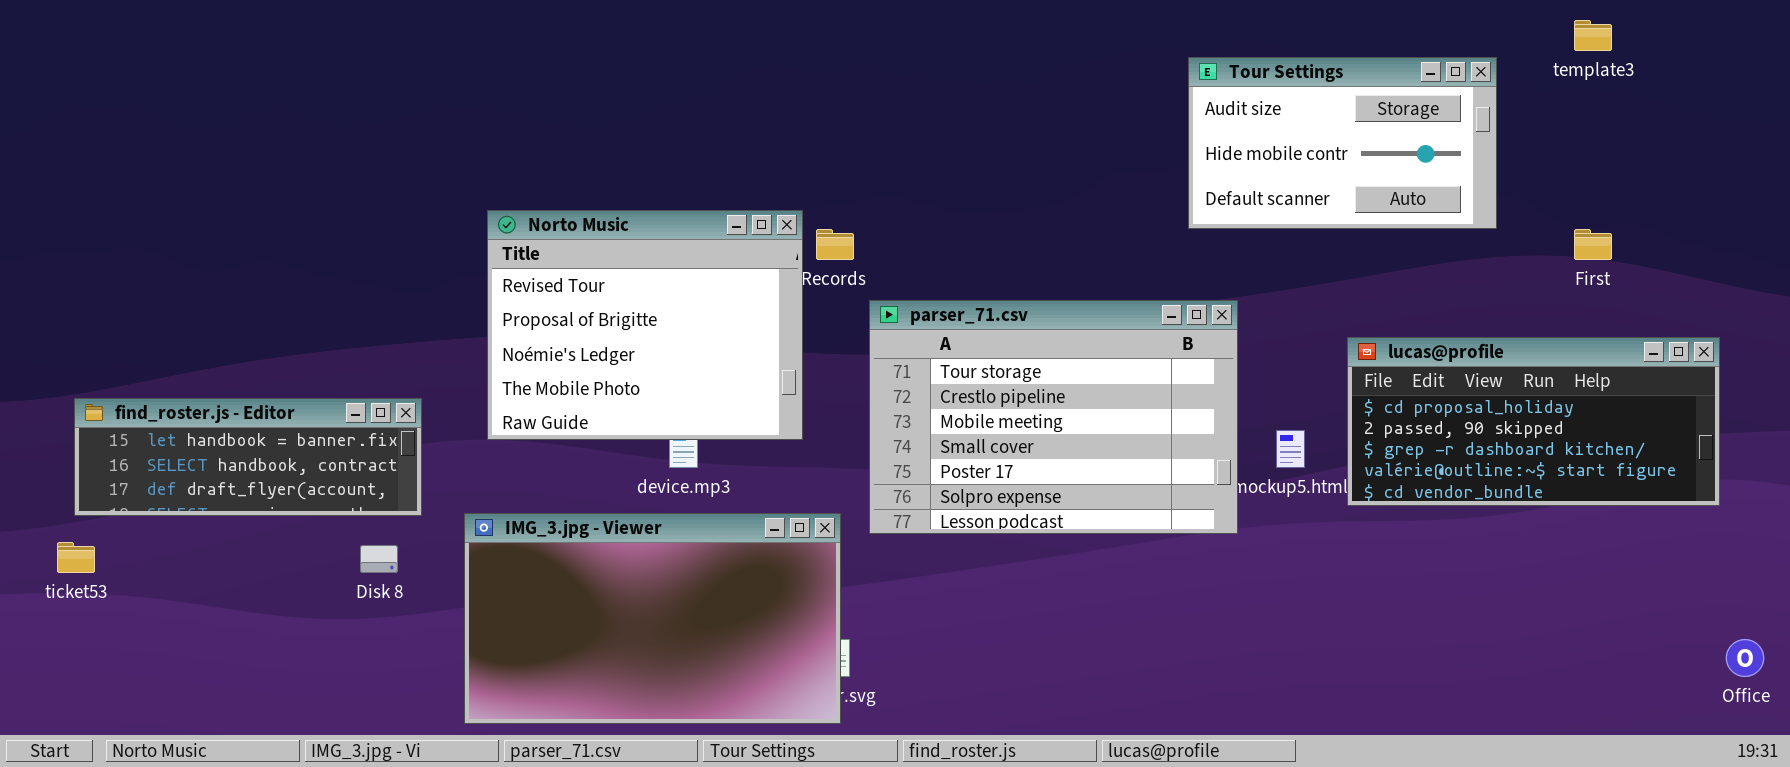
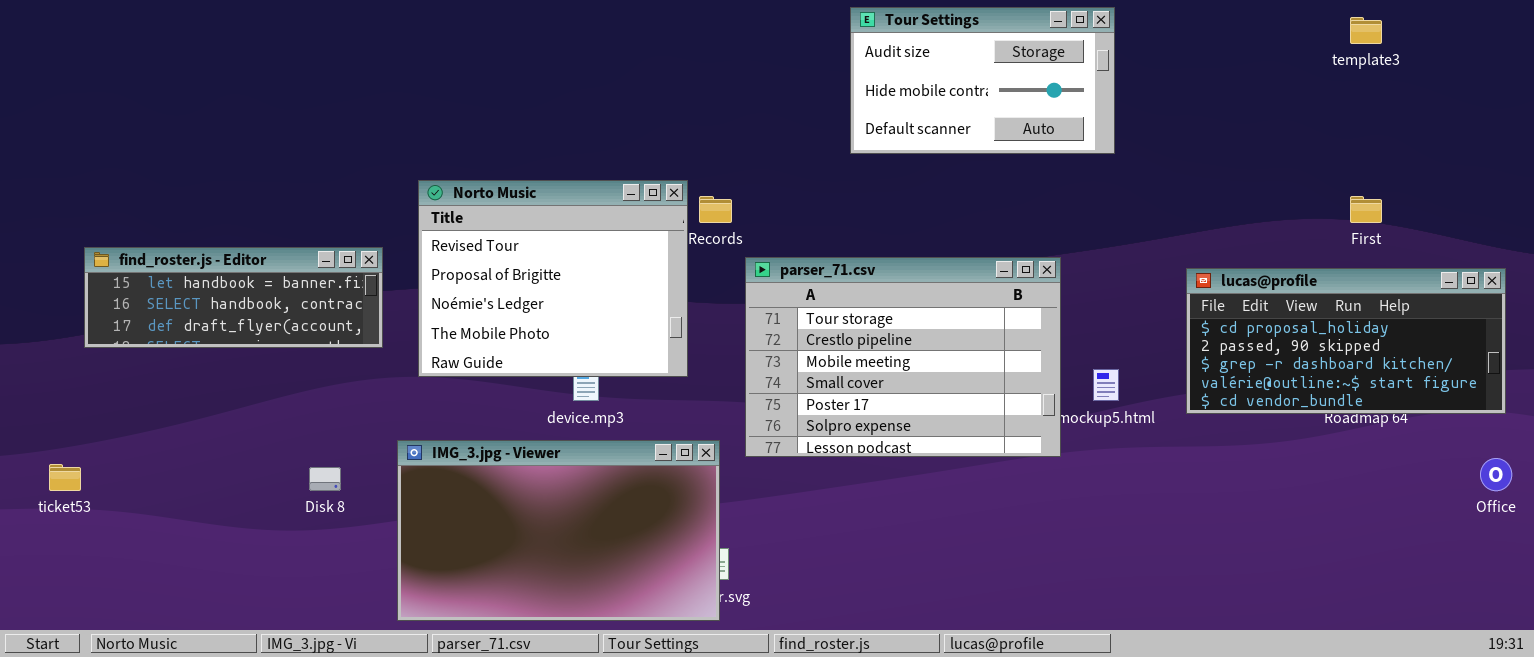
Tour Settings: [1188,57,1497,229] -> [850,7,1115,154], moved
lucas@profile: [1347,337,1720,506] -> [1186,268,1506,414], moved
find_roster.js - Editor: [74,398,422,516] -> [84,247,383,348], moved
Office: [1726,639,1764,677] -> [1480,458,1512,491], moved

